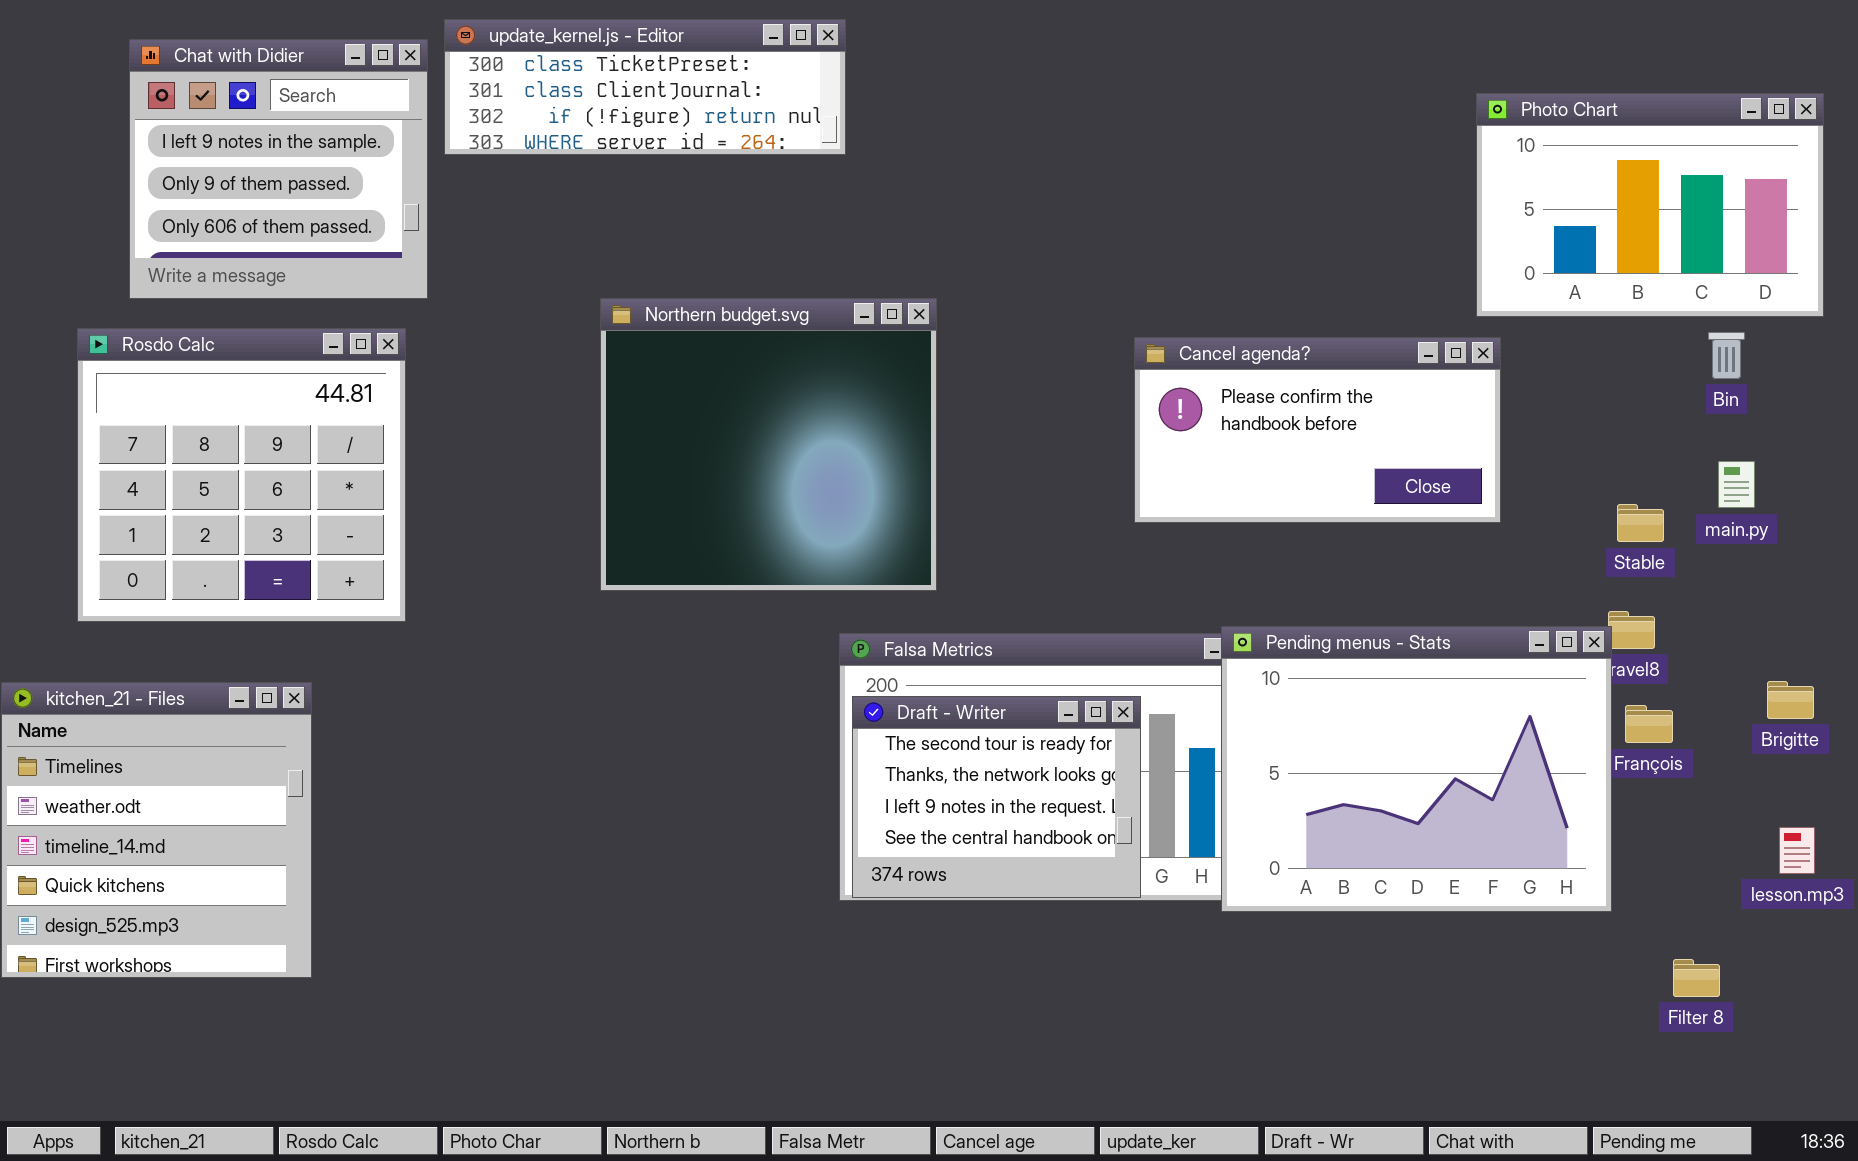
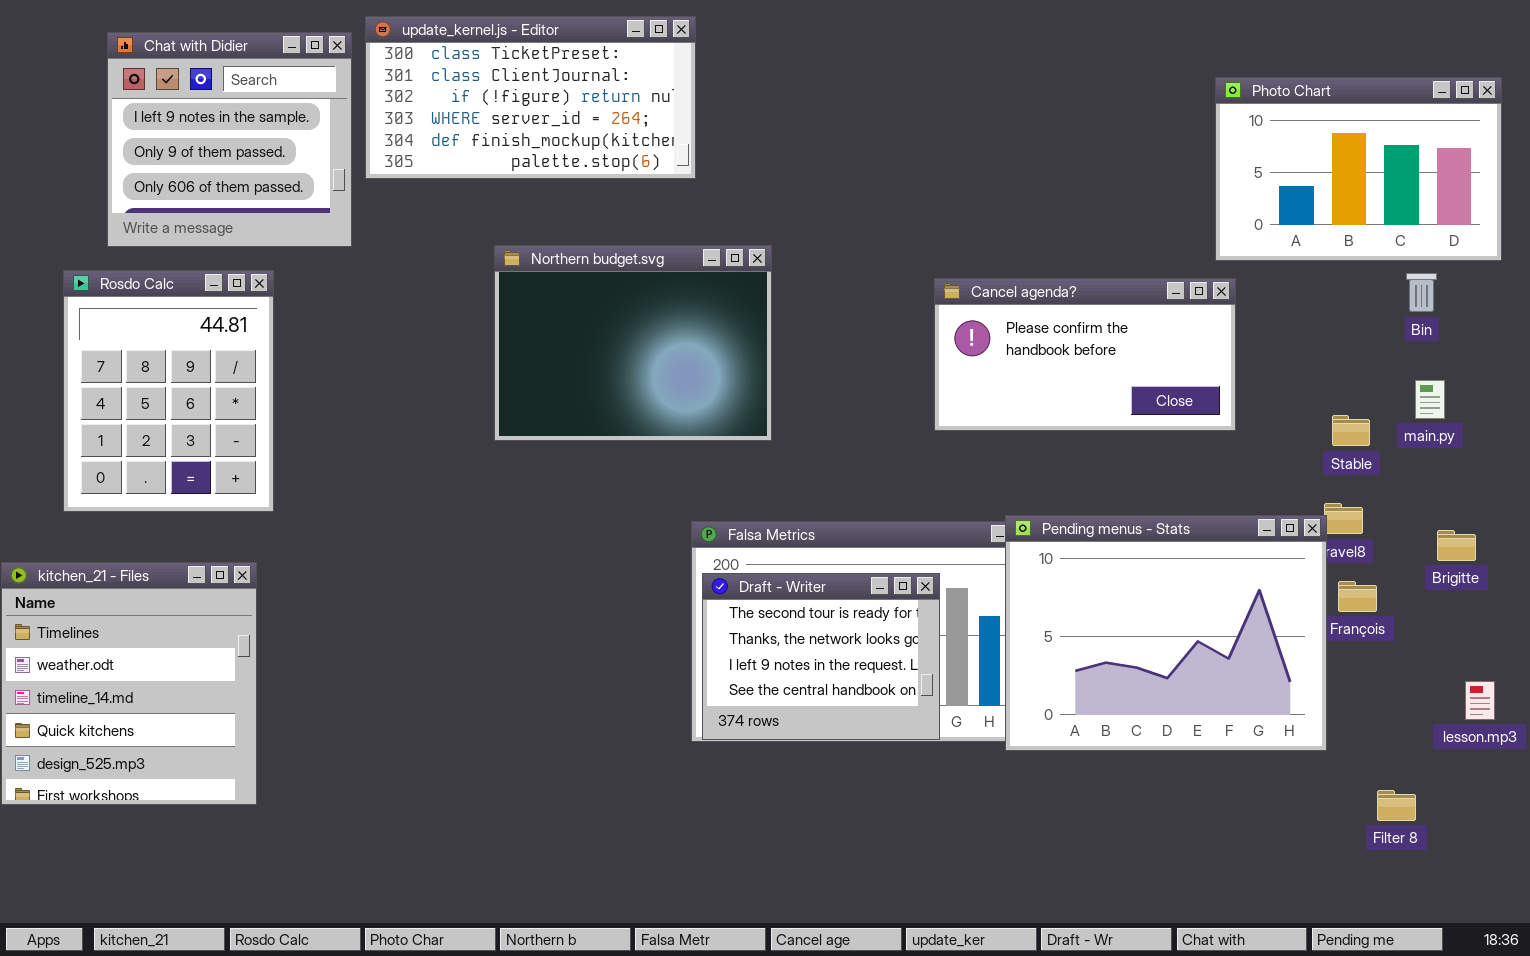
update_kernel.js - Editor: [444,19,846,155] -> [365,16,696,179], resized
Northern budget.svg: [600,298,937,591] -> [494,245,772,441], resized
Rosdo Calc: [77,328,406,622] -> [63,270,274,512], resized
Brigitte: [1767,681,1814,719] -> [1437,530,1476,561], moved

